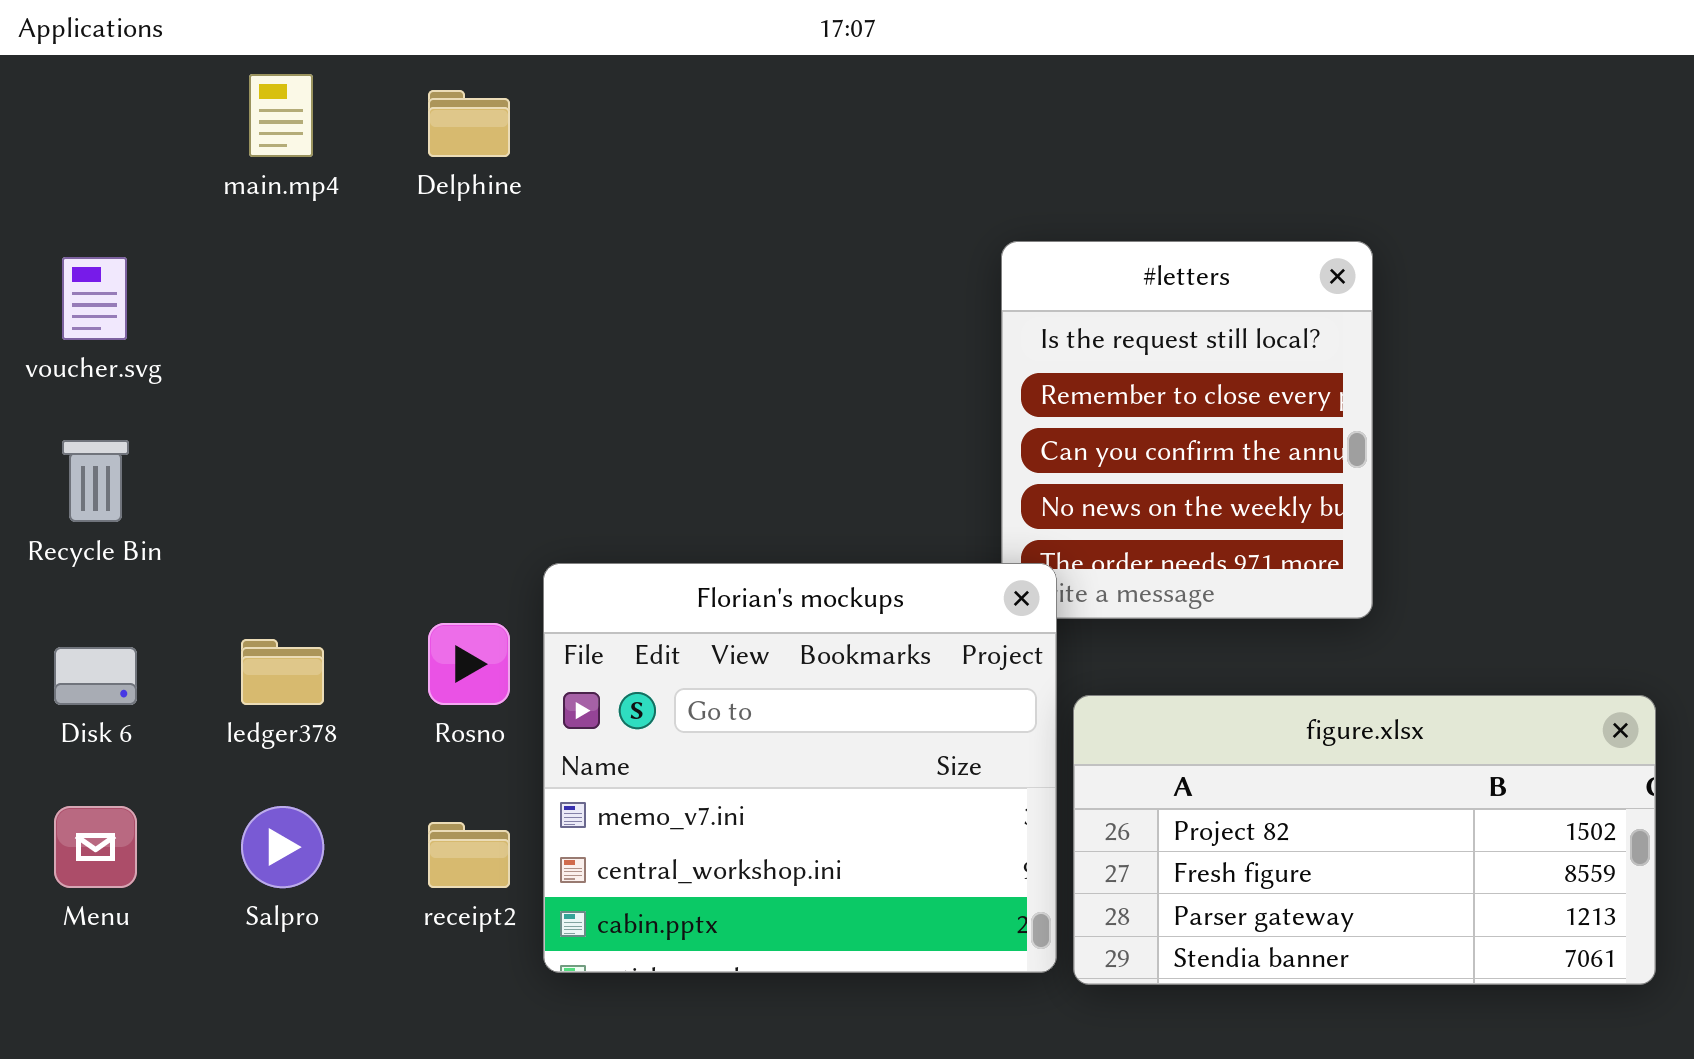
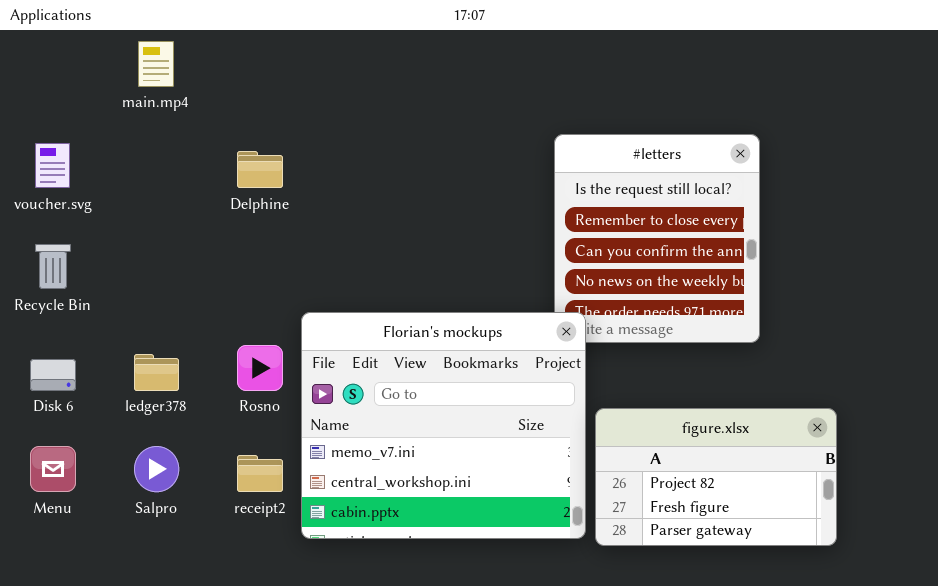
Delphine: [428,90,510,157] -> [237,151,283,188], moved
figure.xlsx: [1073,695,1656,985] -> [595,408,837,546], resized

